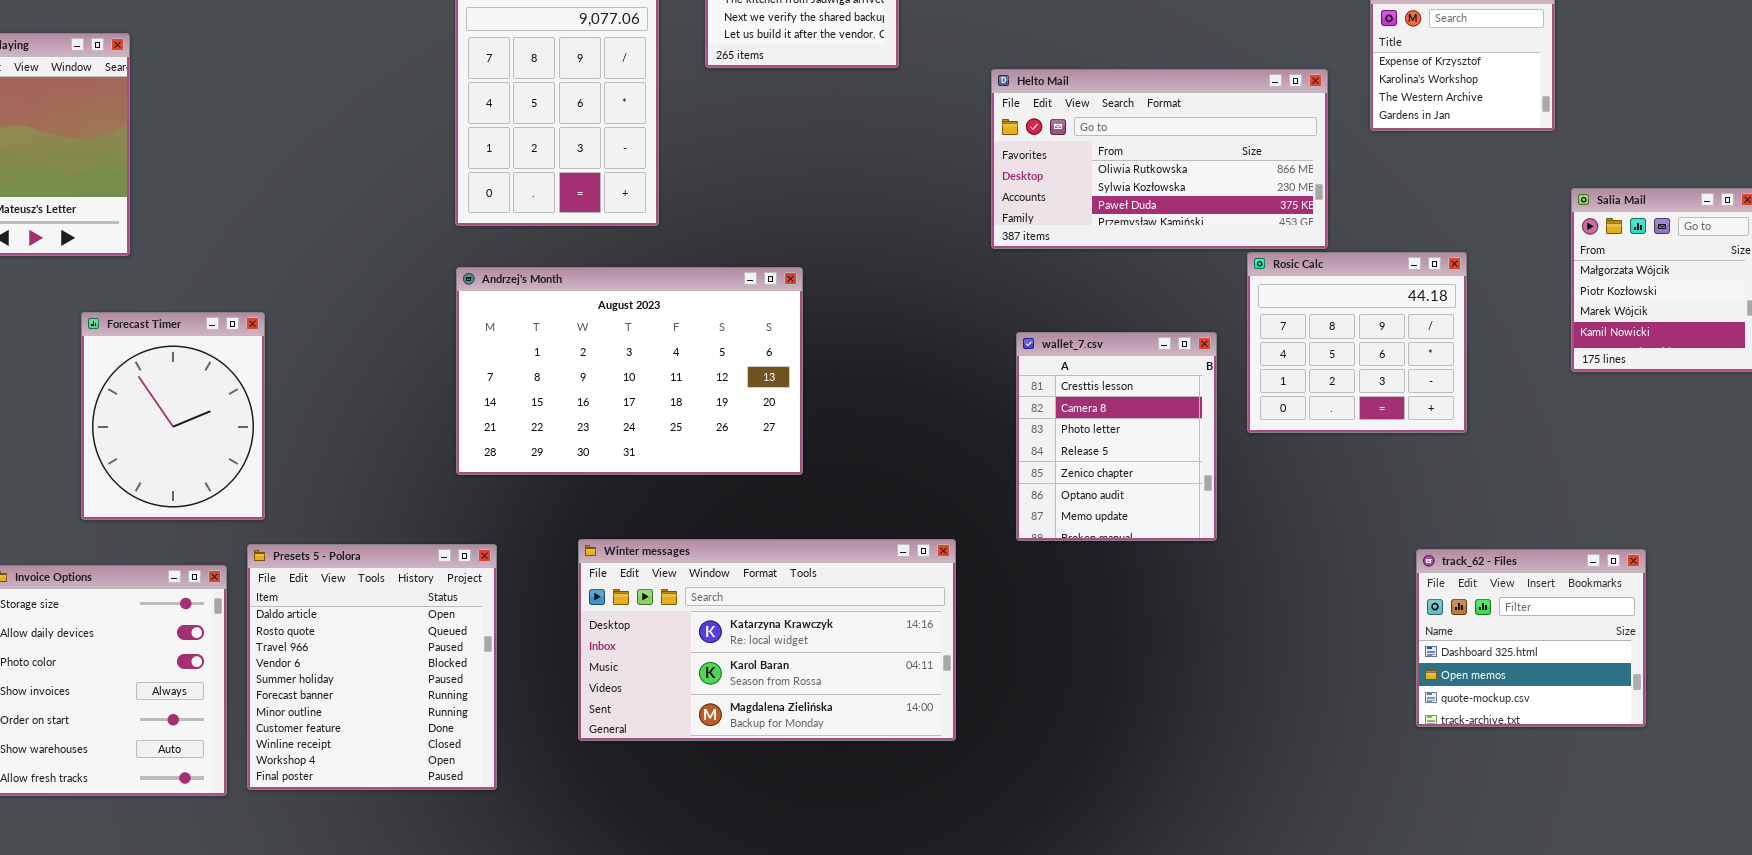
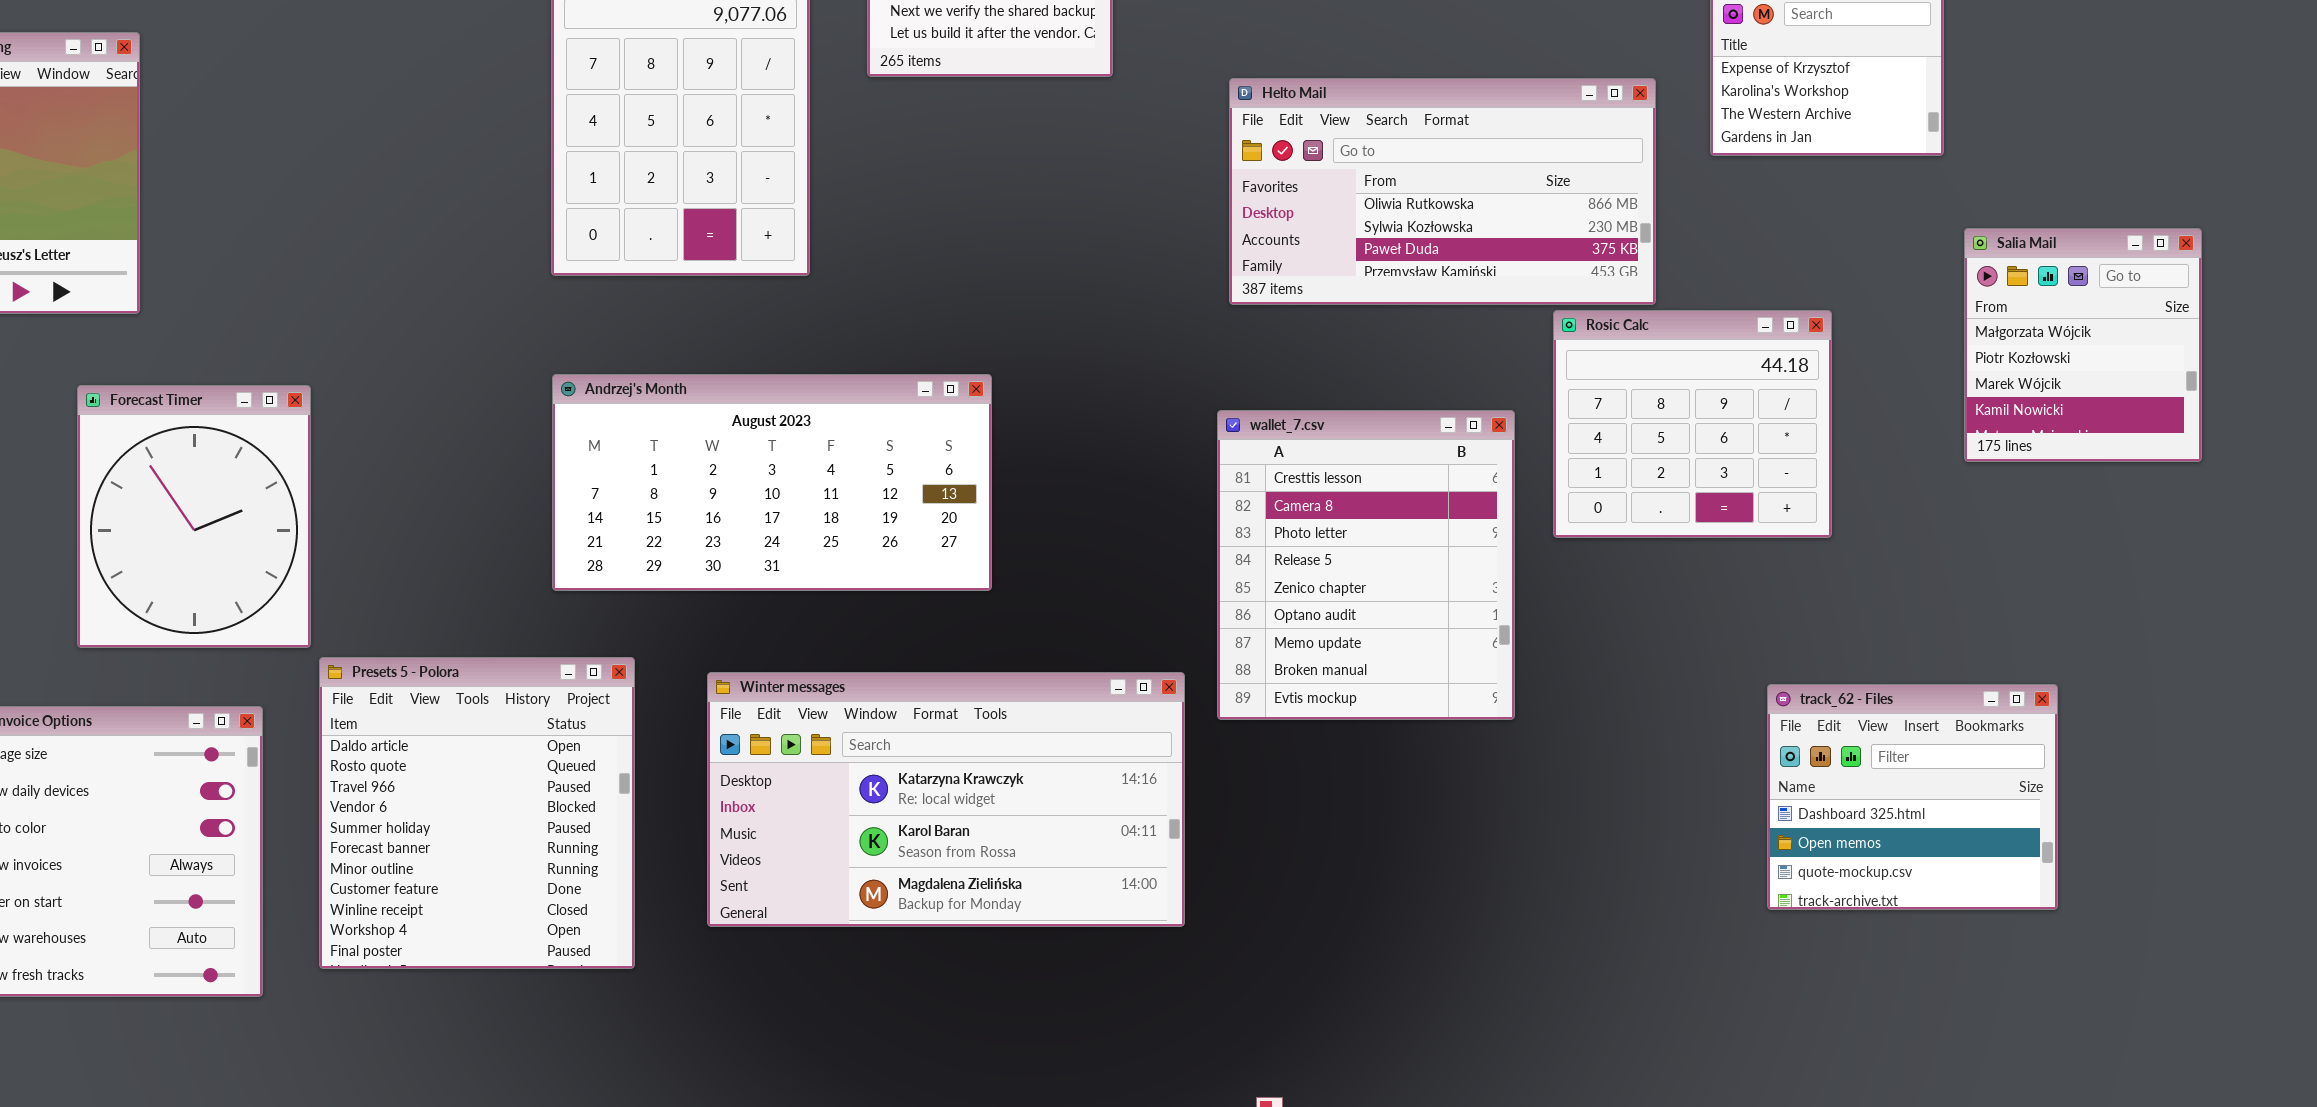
Andrzej's Month: [456,267,803,475] -> [552,374,992,591], resized
wallet_7.csv: [1016,332,1217,541] -> [1217,410,1515,720], resized
Presets 5 - Polora: [247,544,497,790] -> [319,657,635,969], moved

